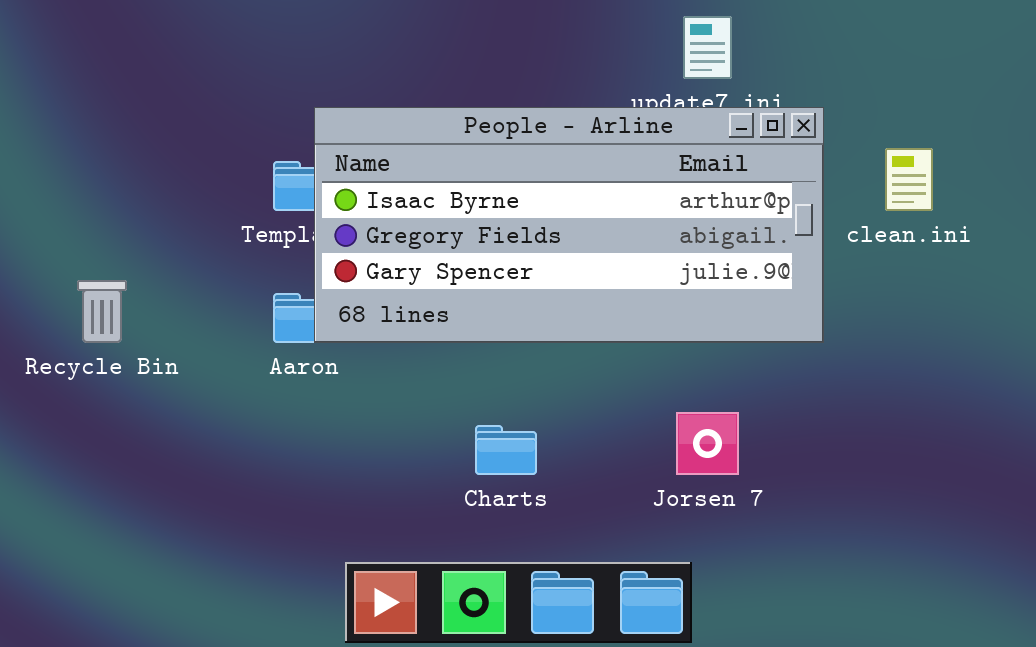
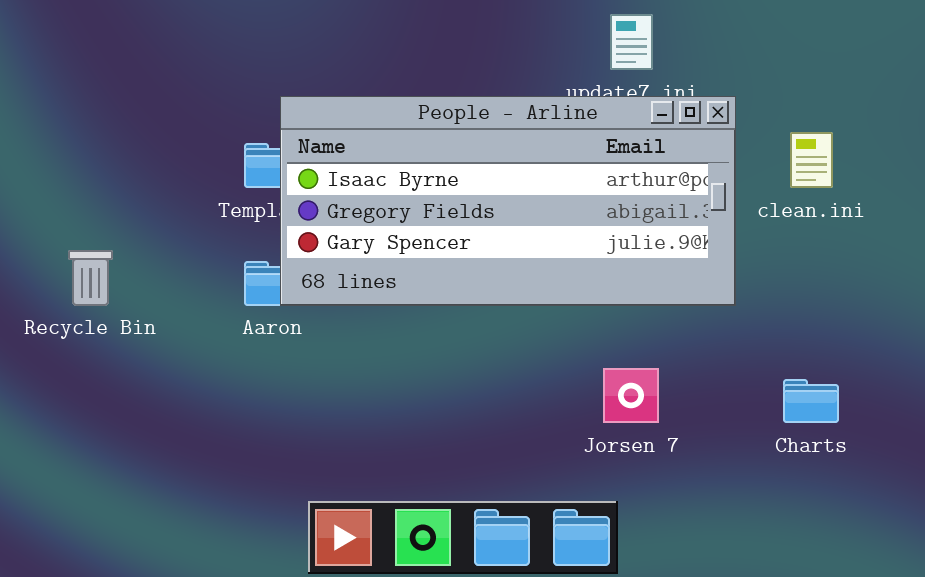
Charts: [475,425,537,475] -> [783,379,839,423], moved

